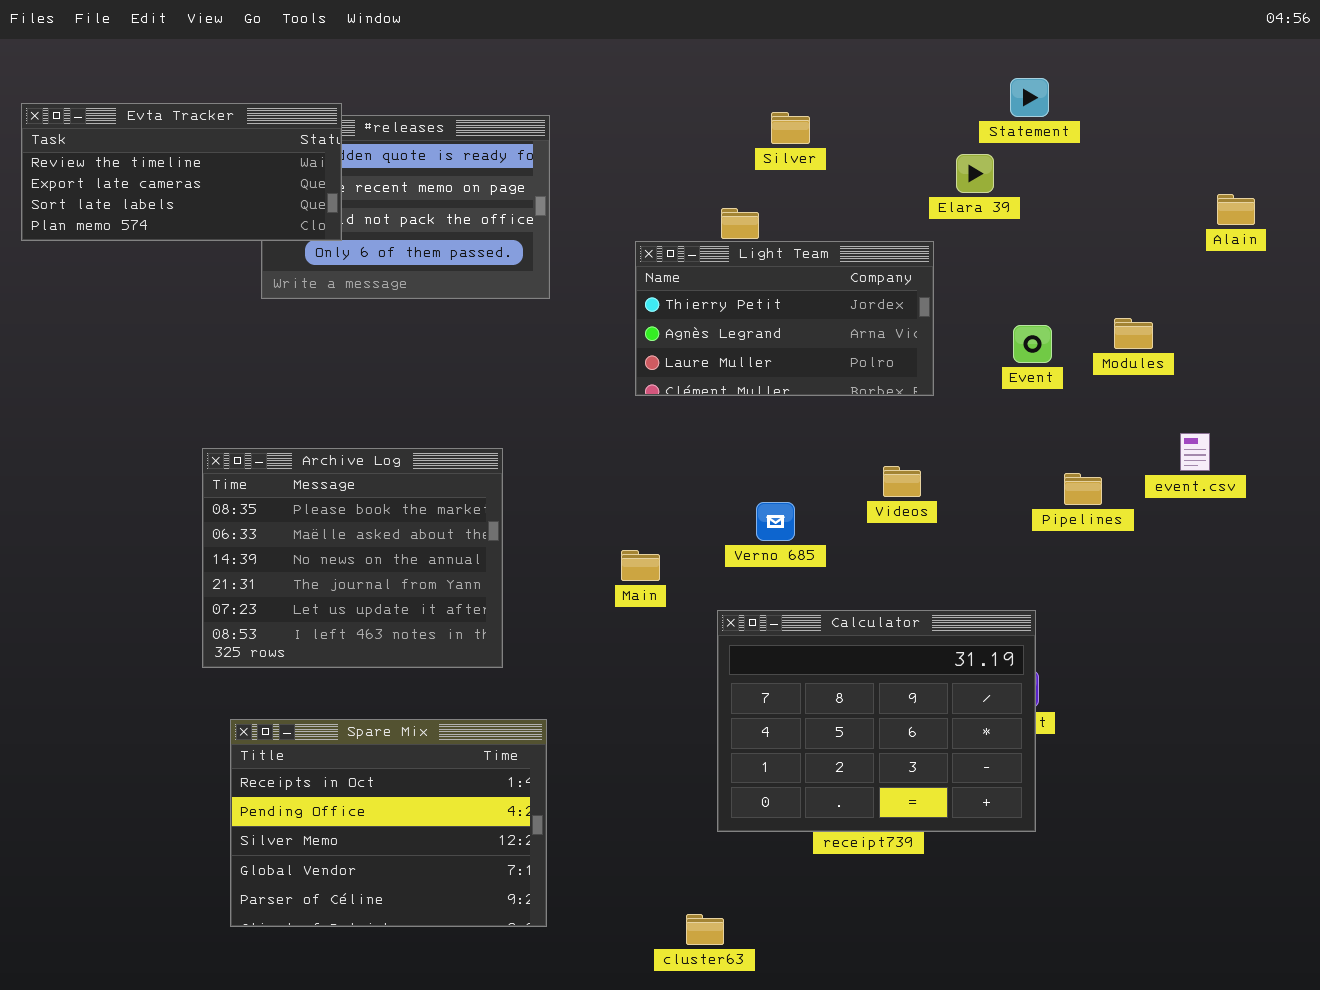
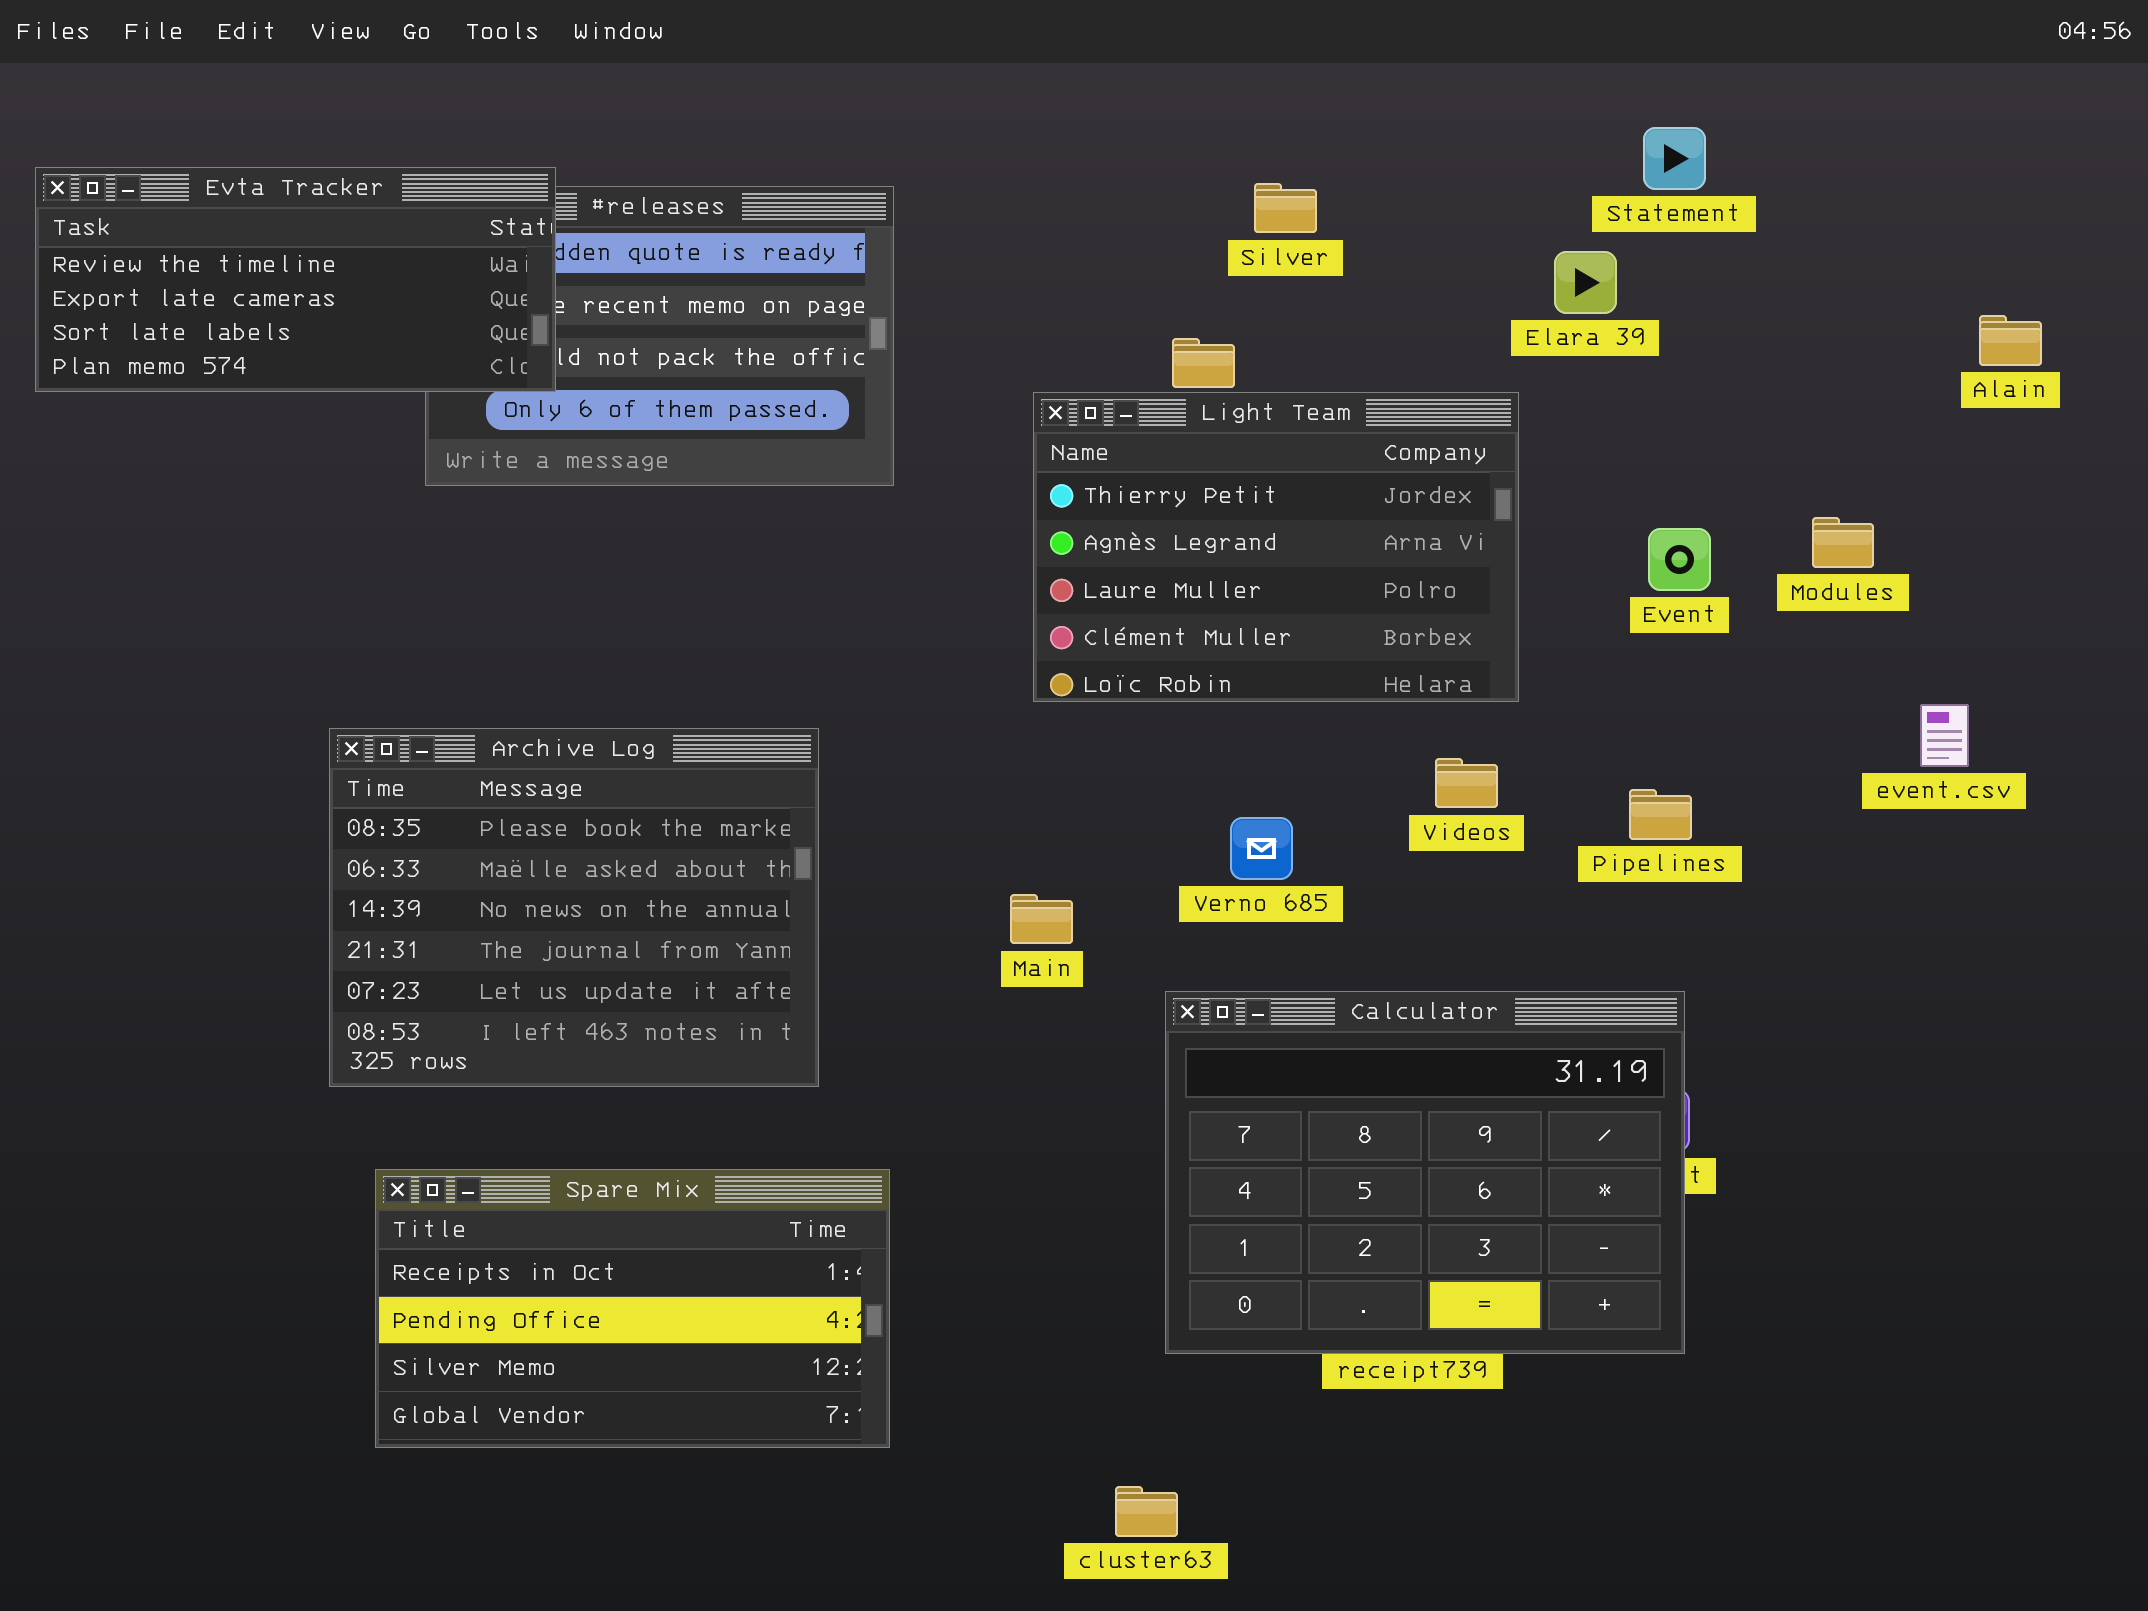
Light Team: [635,241,934,396] -> [1033,392,1519,702], resized
Pipelines: [1064,473,1102,505] -> [1629,789,1692,840], moved
Spare Mix: [230,719,547,927] -> [375,1169,890,1448], resized

